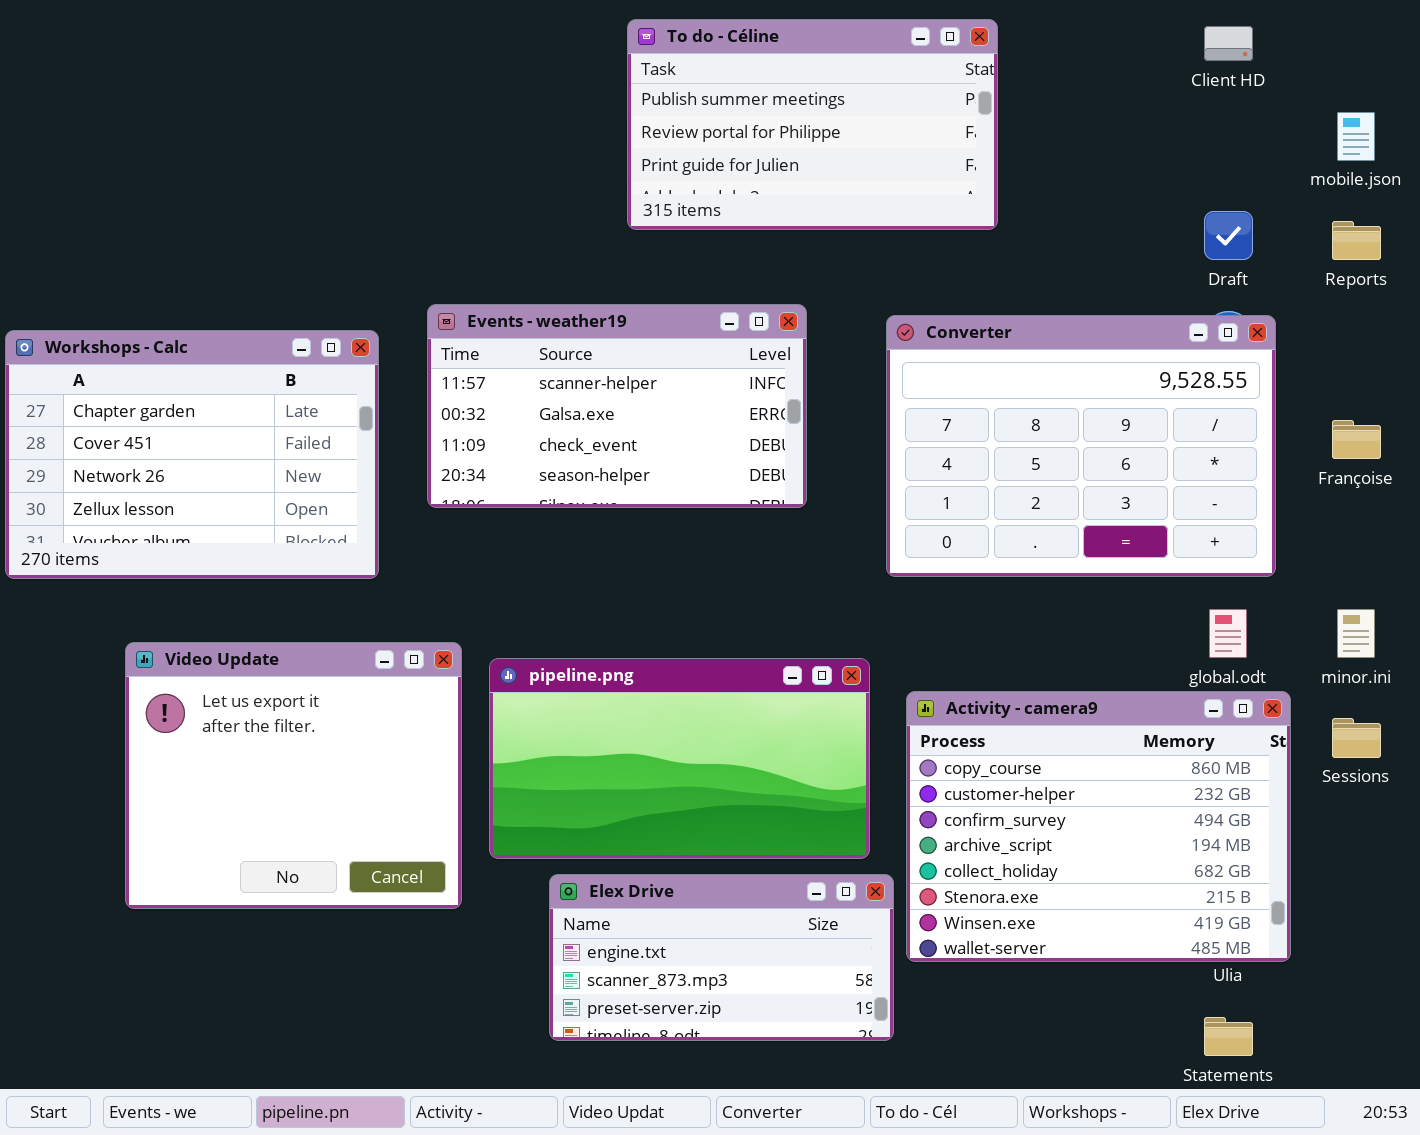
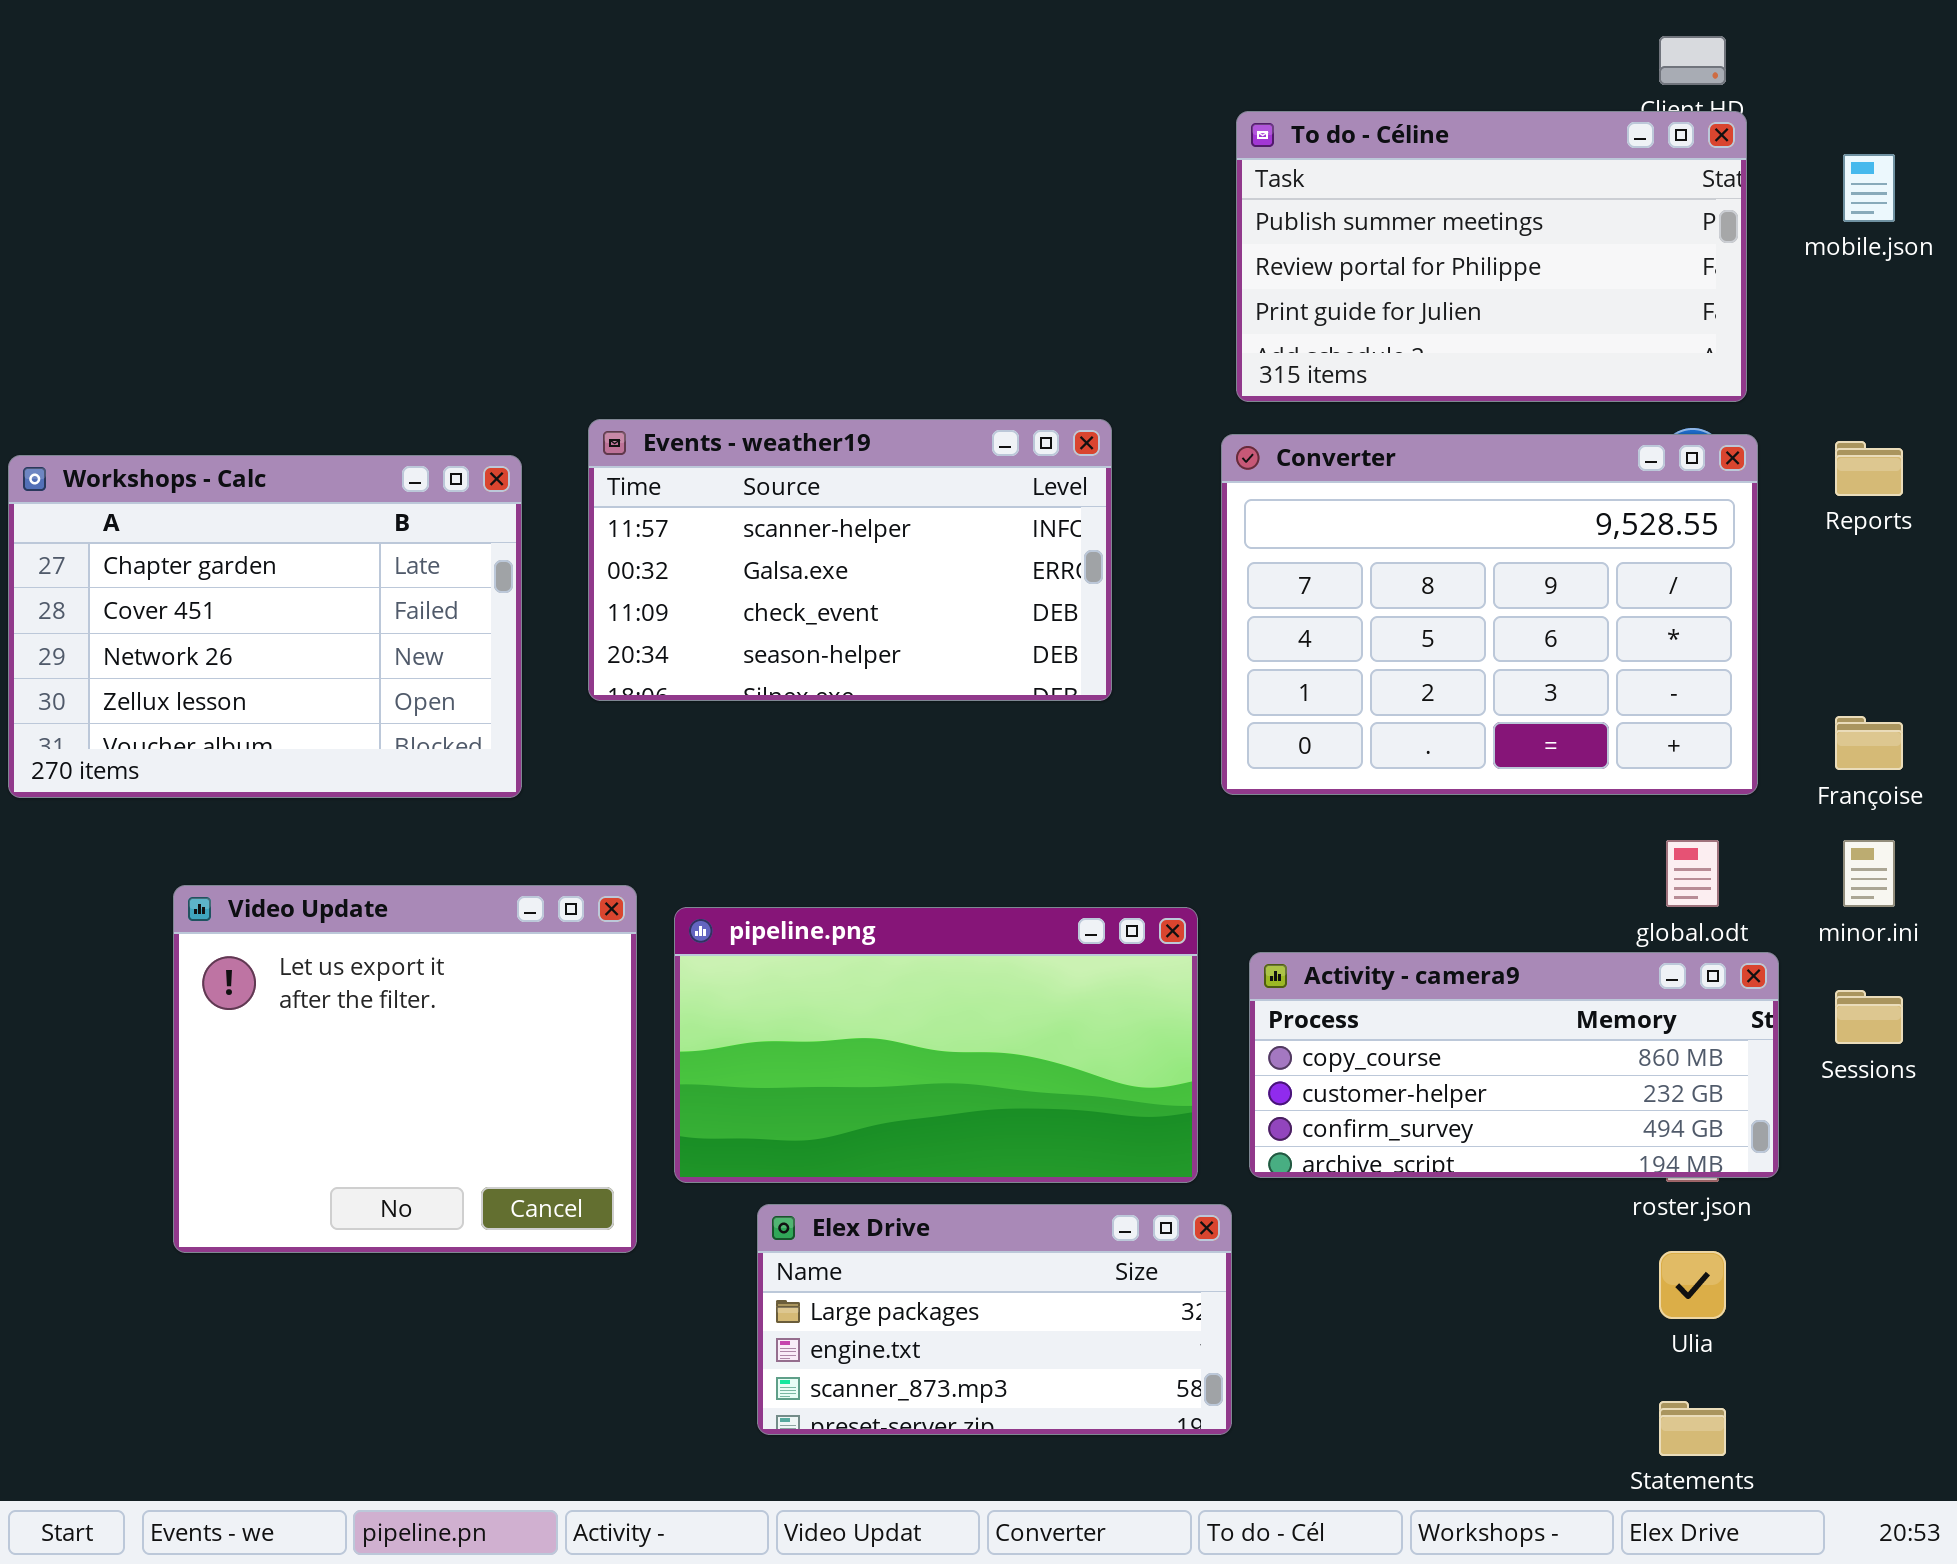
To do - Céline: [627,19,998,230] -> [1236,111,1747,402], moved
Reports: [1332,221,1381,260] -> [1835,441,1903,496], moved
Françoise: [1332,420,1381,459] -> [1835,716,1903,770], moved
Activity - camera9: [906,691,1291,962] -> [1249,952,1779,1178], resized
Elex Drive: [549,874,894,1041] -> [757,1204,1232,1435], scrolled up 1 row

